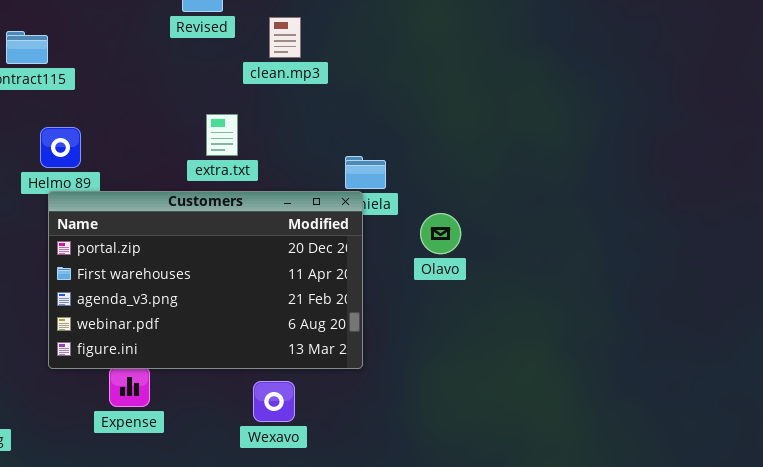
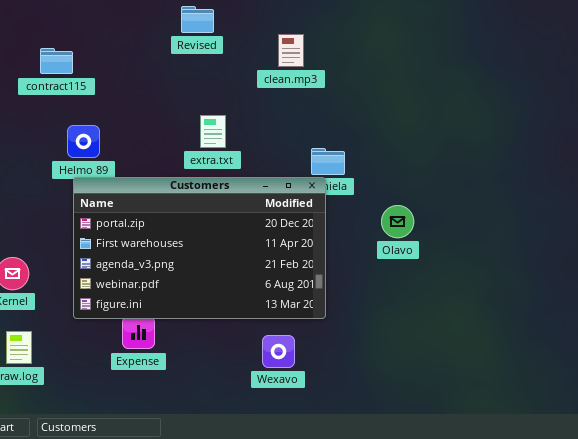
clean.mp3: [269,17,301,58] -> [278,34,304,67], moved
Olavo: [420,213,461,254] -> [381,205,414,238], moved
Wexavo: [253,381,295,422] -> [262,335,295,368], moved

